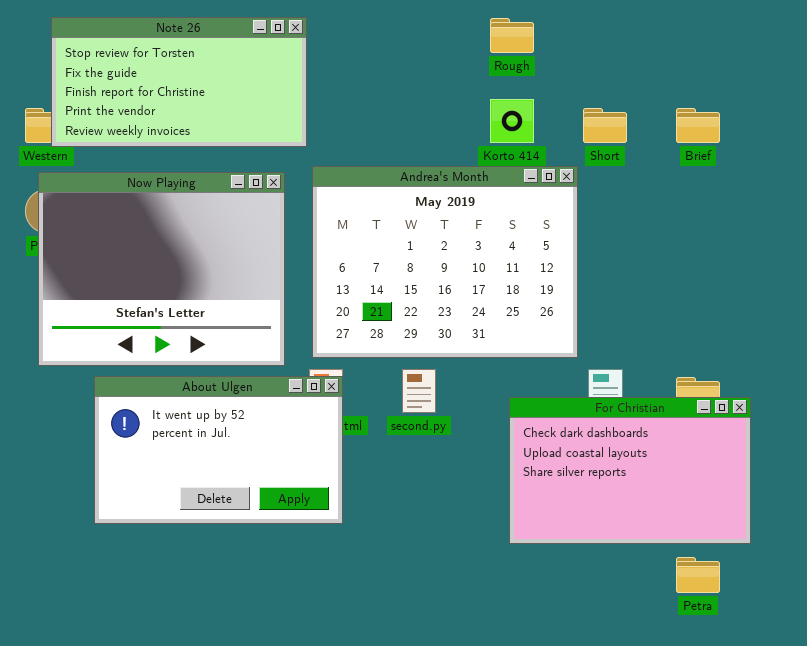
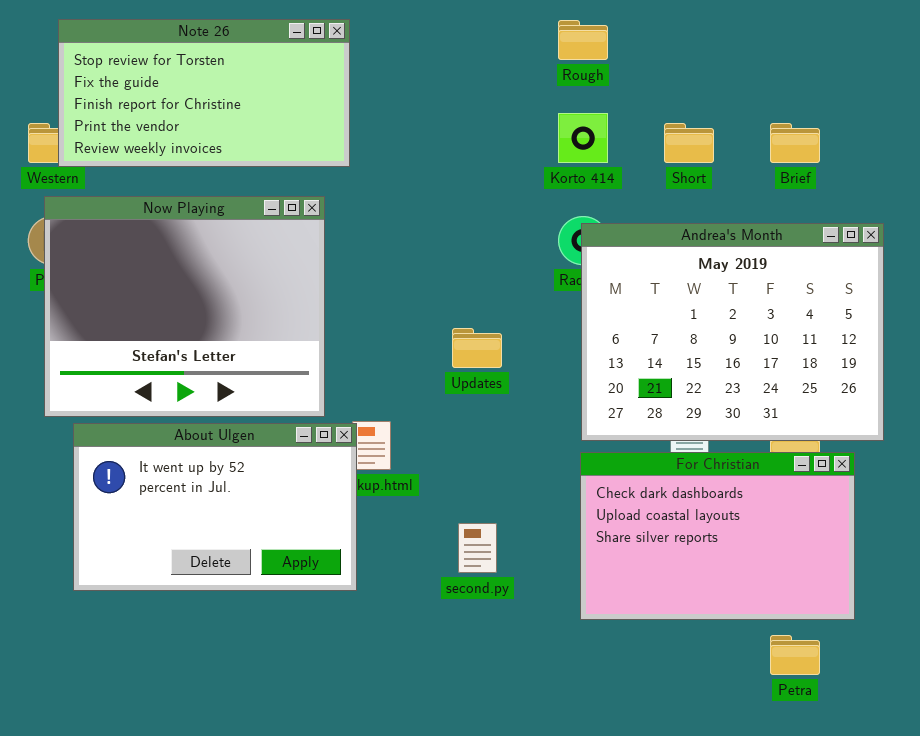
Andrea's Month: [312,166,578,358] -> [581,223,884,441], moved
second.py: [402,369,436,413] -> [458,523,497,573], moved
About Ulgen: [94,376,343,524] -> [73,423,357,591], moved

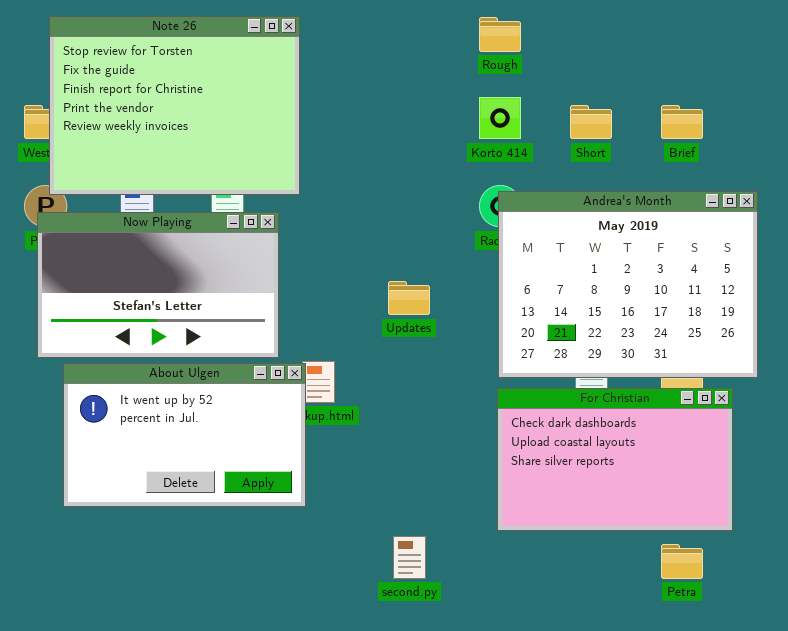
Note 26: [58,19,350,167] -> [49,16,300,195], resized
Now Playing: [44,196,325,417] -> [37,212,279,358], resized
second.py: [458,523,497,573] -> [393,536,426,579], moved

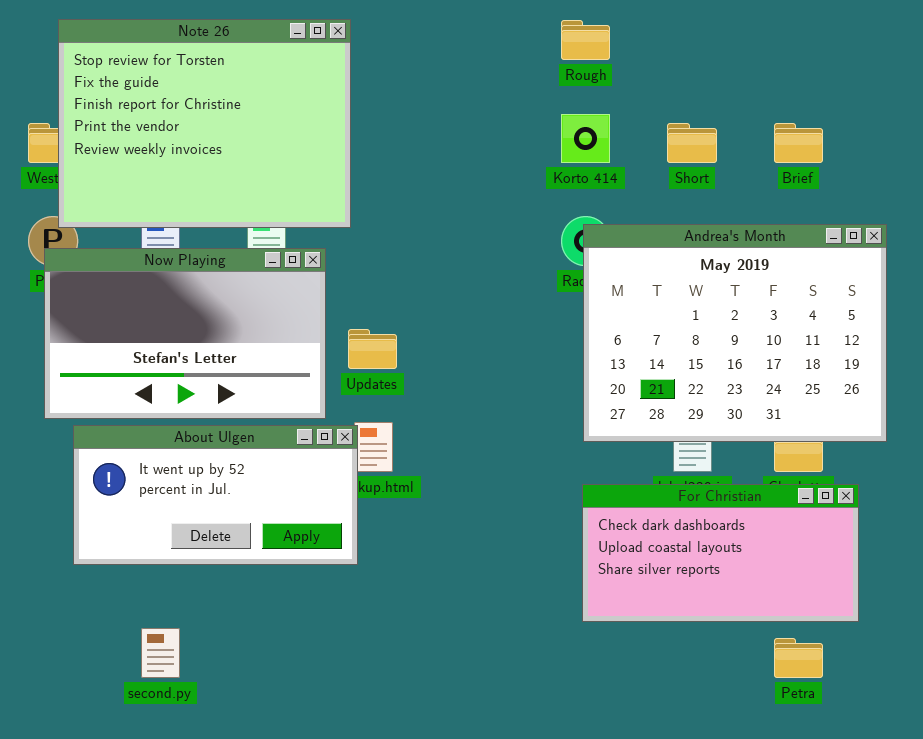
Updates: [388,281,430,315] -> [348,329,397,369], moved
About Ulgen: [63,363,306,507] -> [73,425,358,565], resized
For Christian: [497,388,733,531] -> [582,484,859,622], resized
second.py: [393,536,426,579] -> [141,628,180,678], moved

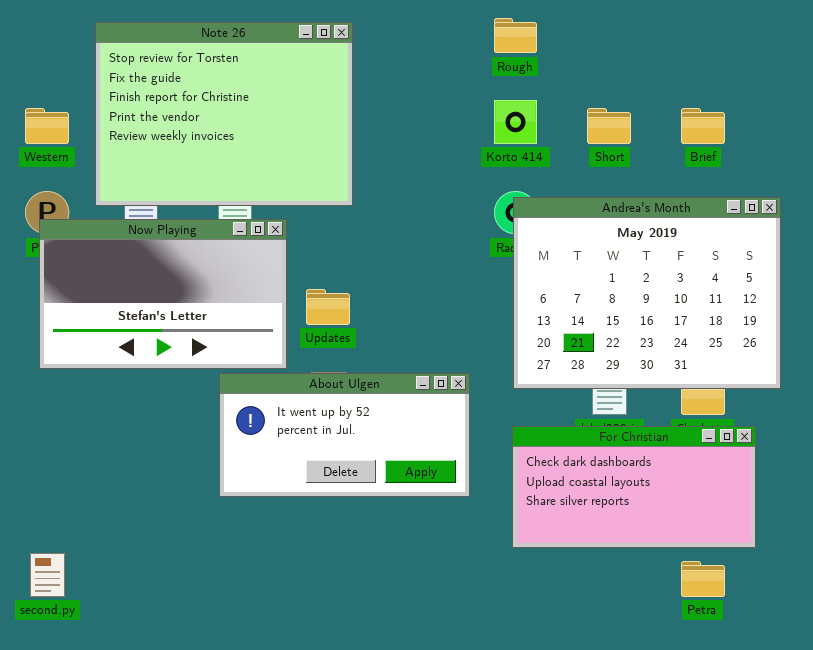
Note 26: [58,19,351,228] -> [95,22,353,206], moved
About Ulgen: [73,425,358,565] -> [219,373,470,497], moved
second.py: [141,628,180,678] -> [30,553,65,597], moved

